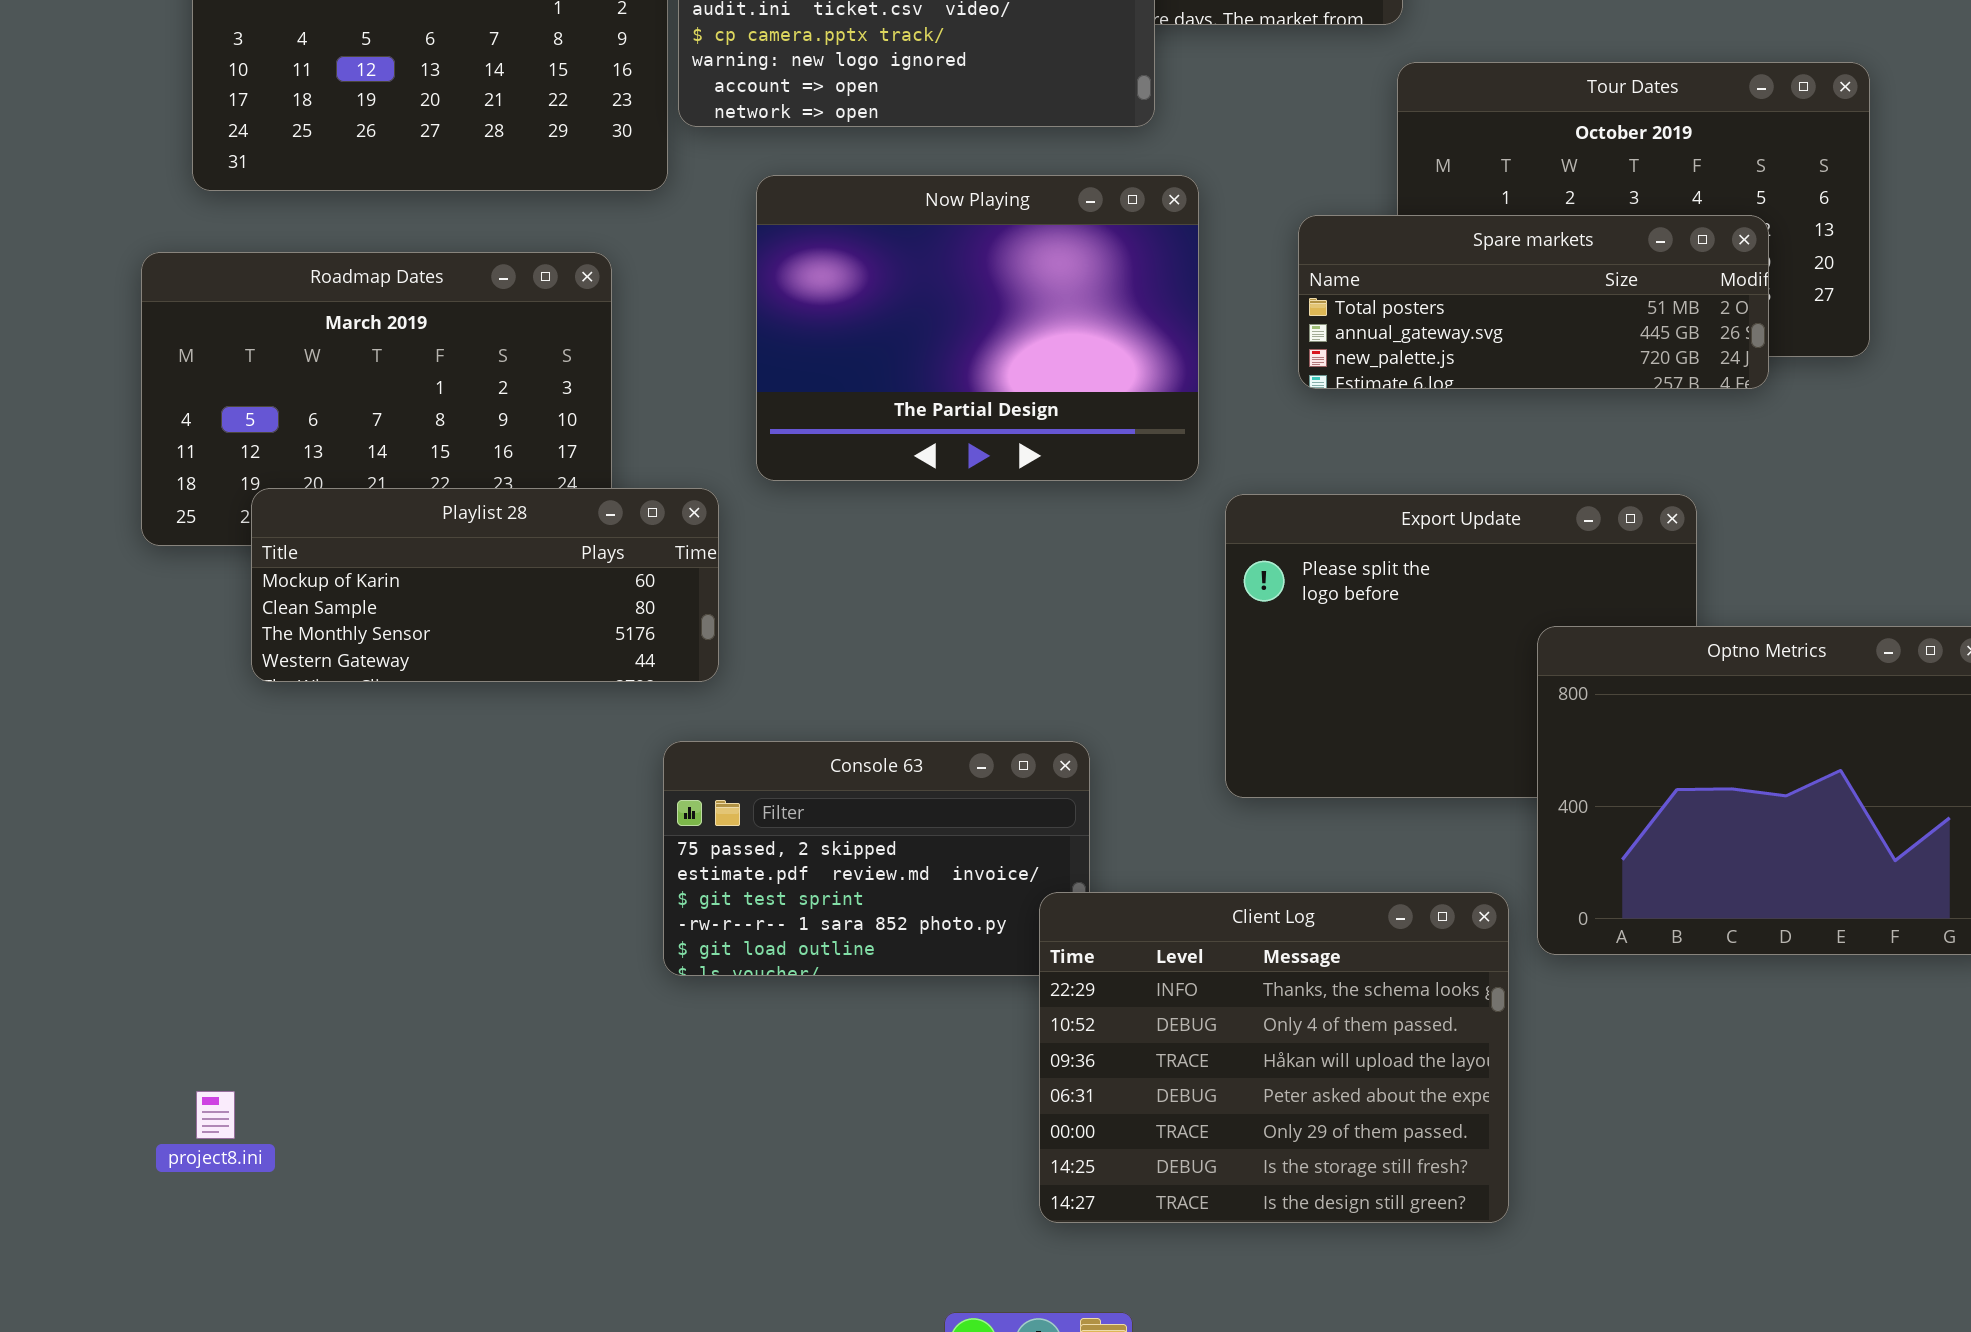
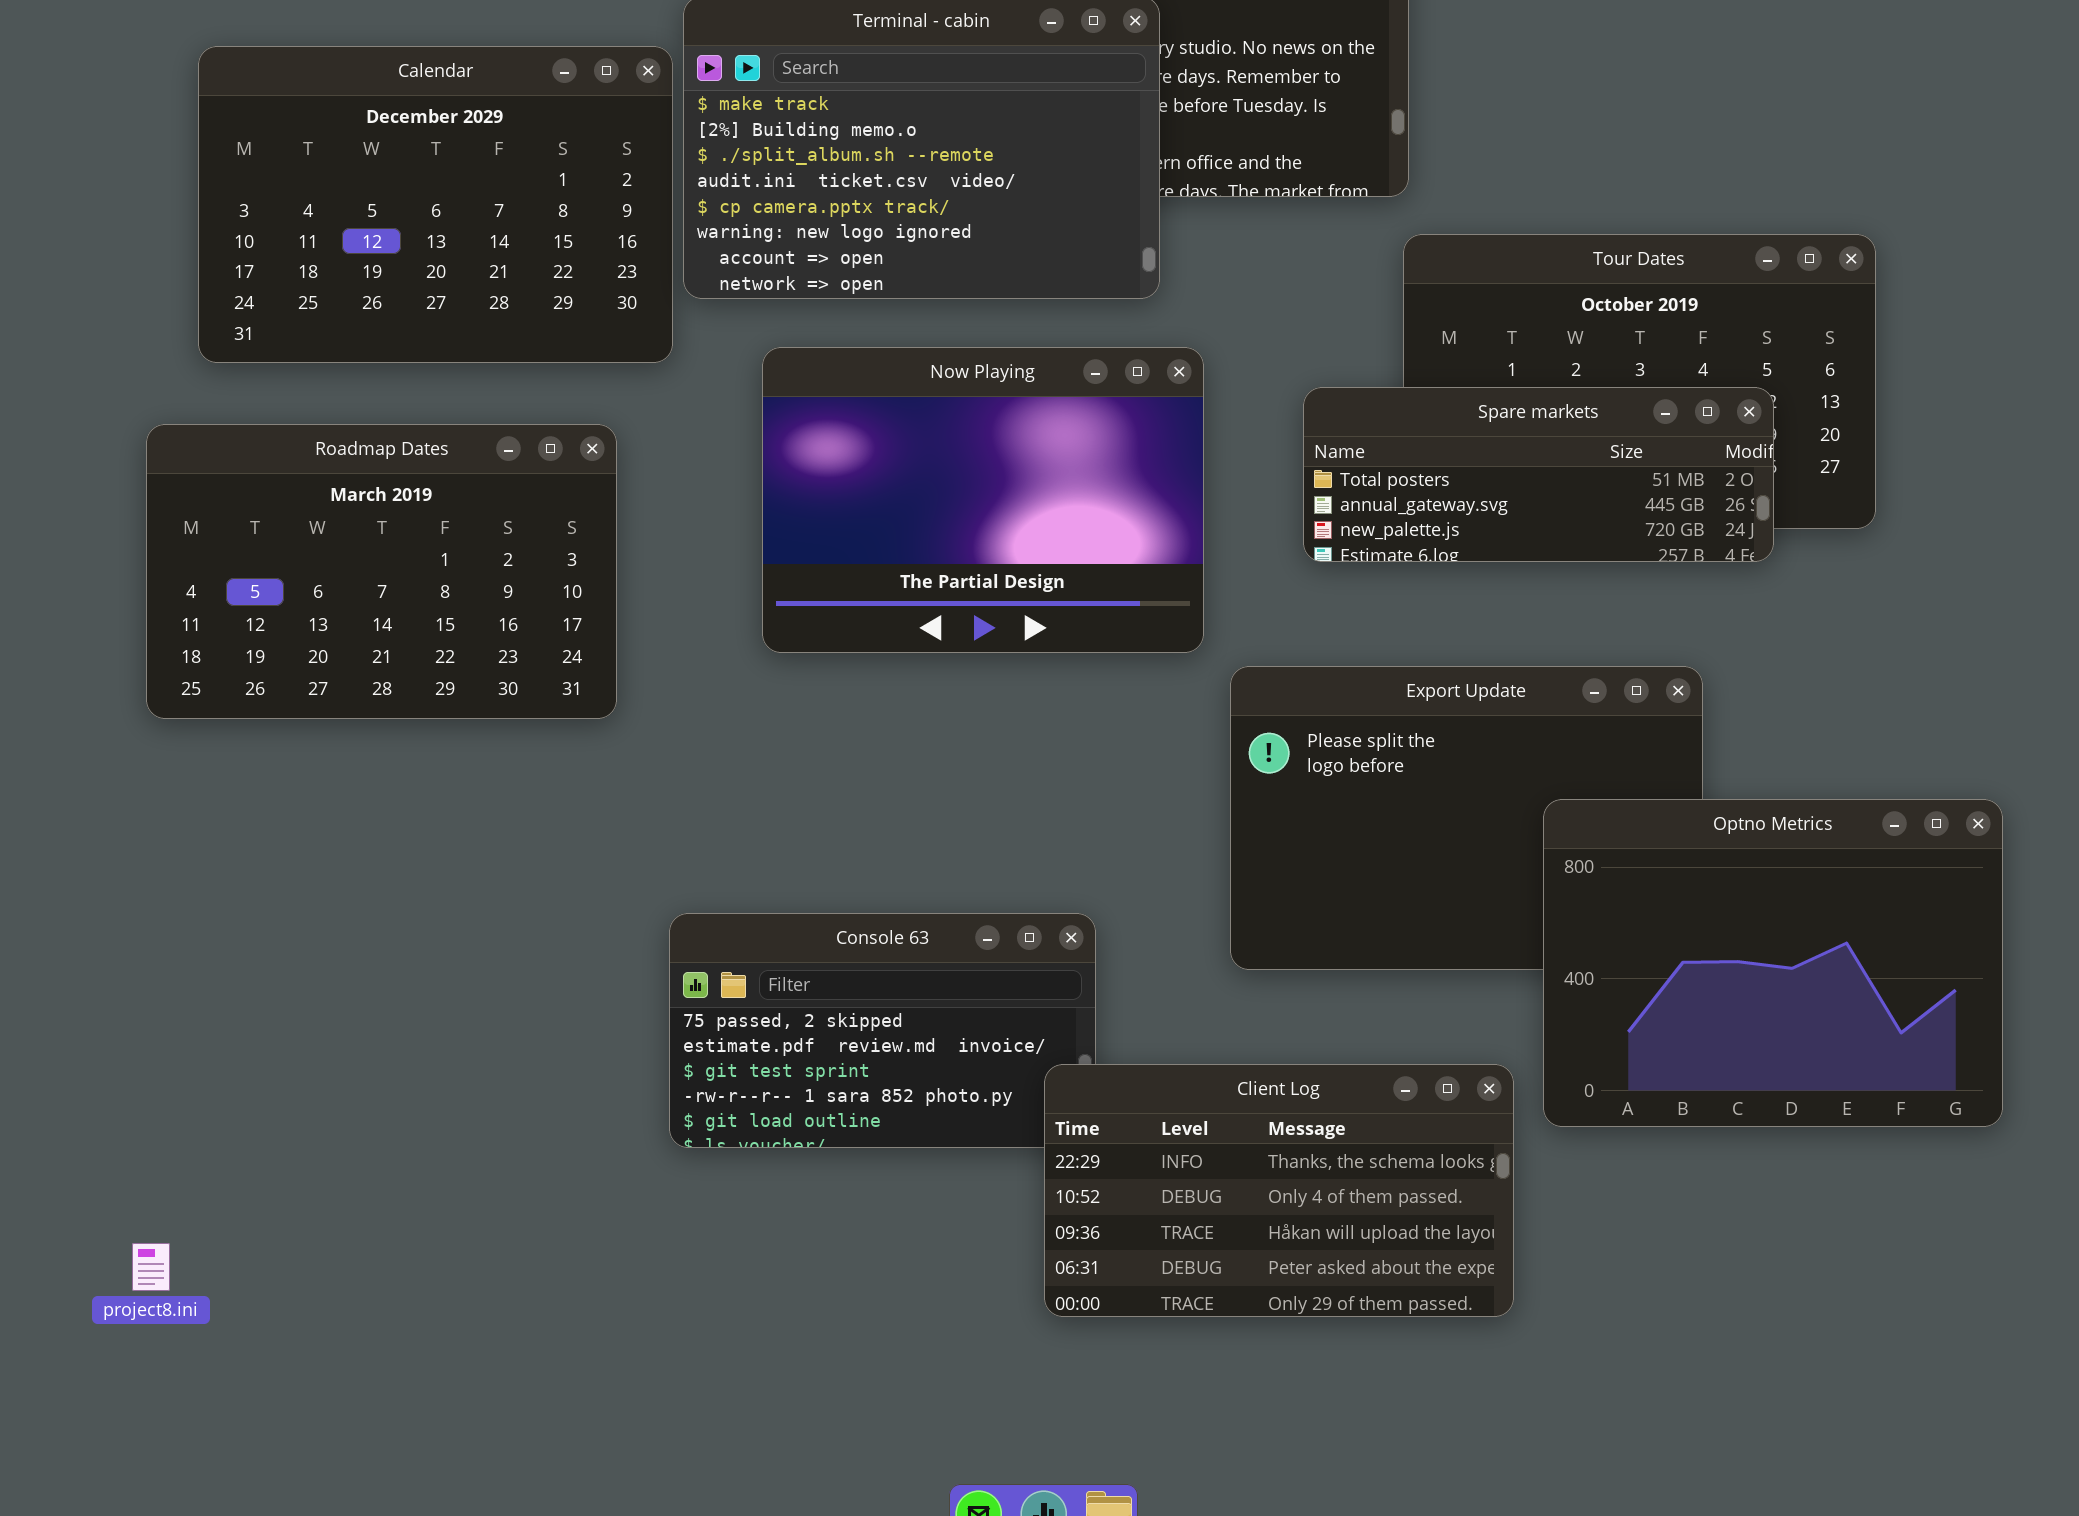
Playlist 28: [251,488,719,682] -> none, closed
Client Log: [1039,892,1509,1223] -> [1044,1064,1514,1317], resized
project8.ini: [196,1091,235,1139] -> [132,1243,170,1291], moved

